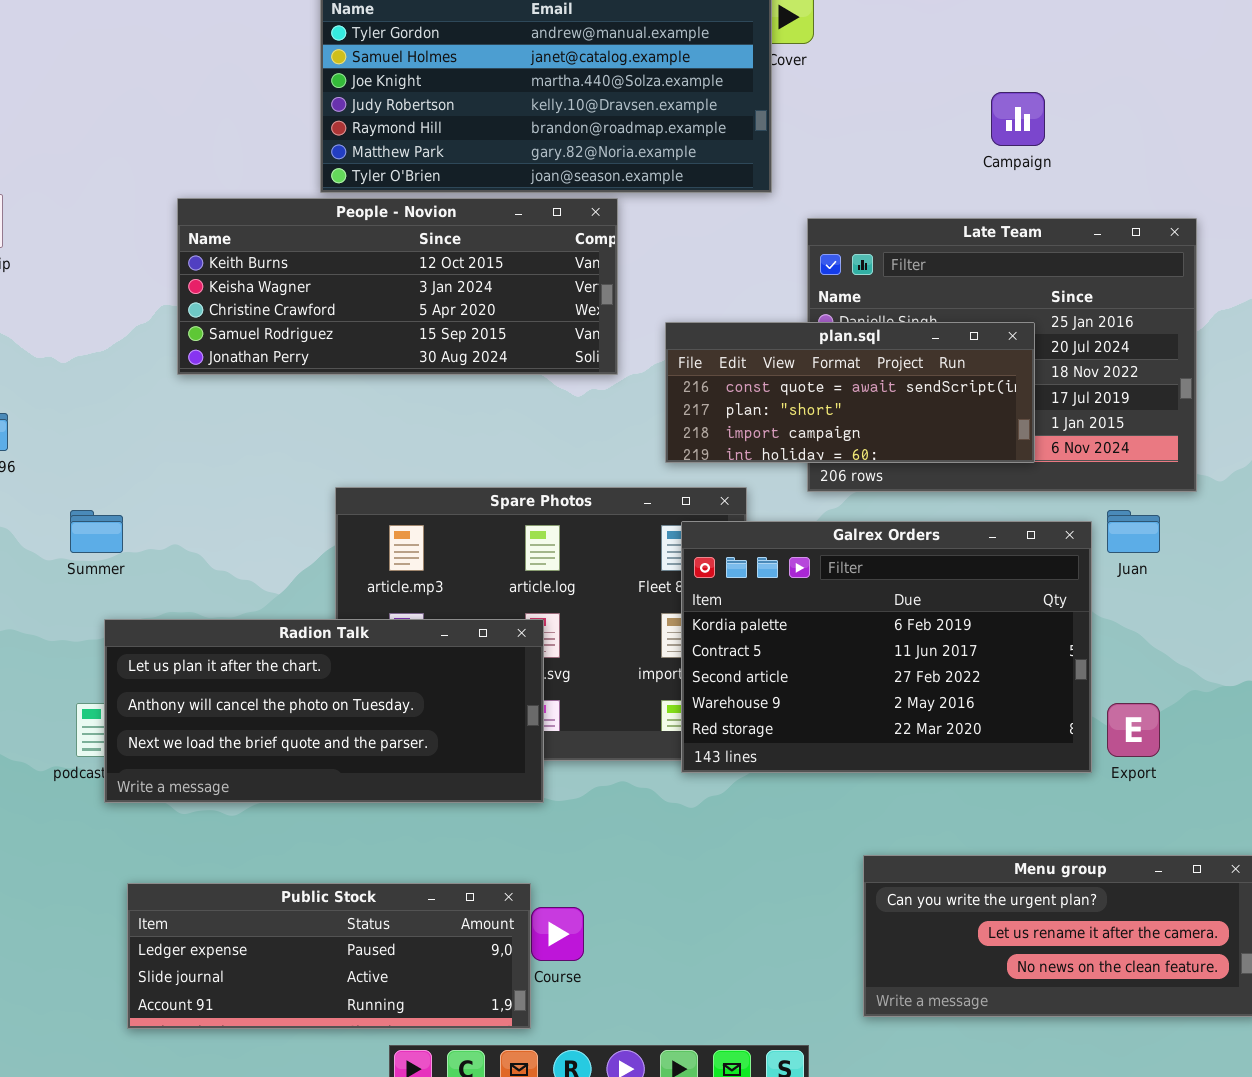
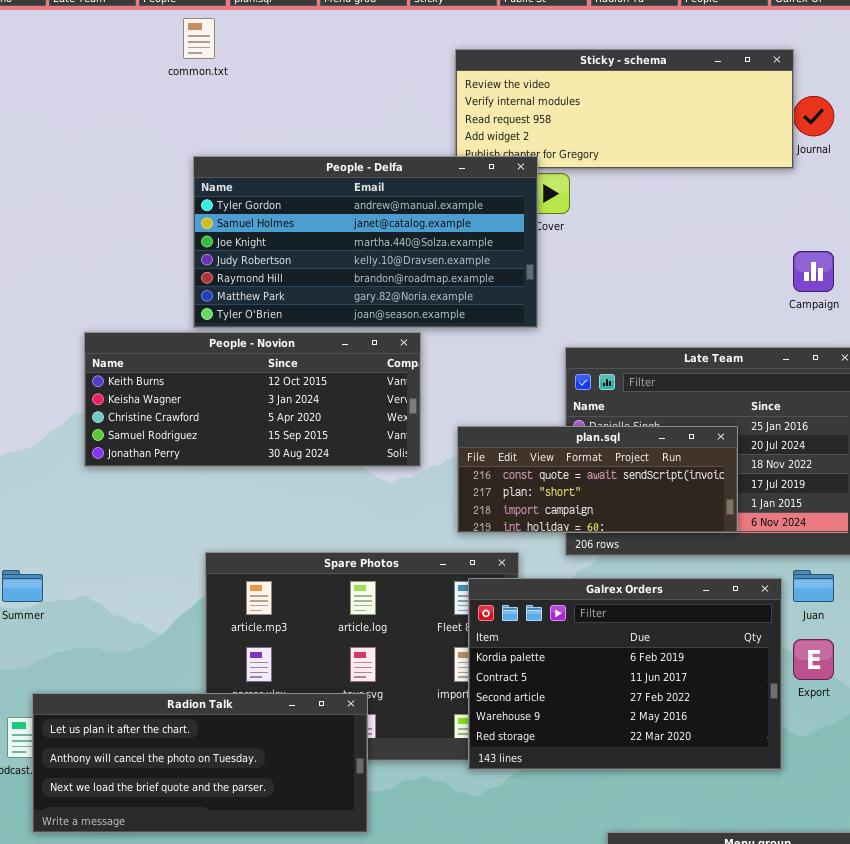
Campaign: [991,92,1045,146] -> [793,251,834,292], moved
Radion Talk: [104,619,544,803] -> [32,693,368,833], moved
Export: [1107,703,1160,757] -> [793,639,834,680], moved

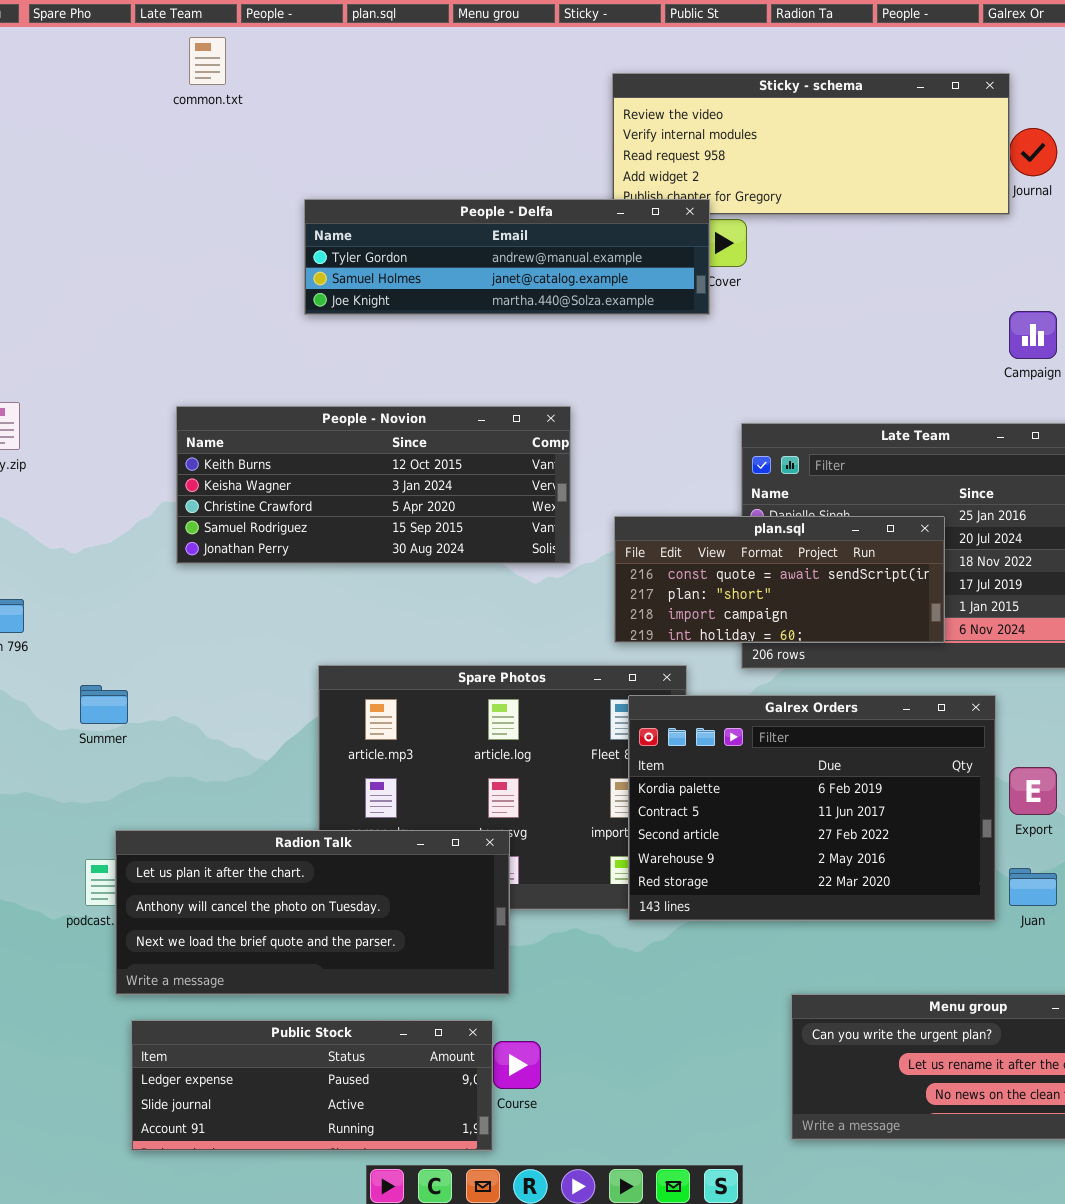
common.txt: [183,18,215,59] -> [189,37,226,85], moved
People - Delfa: [193,156,538,328] -> [304,199,710,315], resized
Juan: [793,570,834,602] -> [1009,868,1057,906], moved

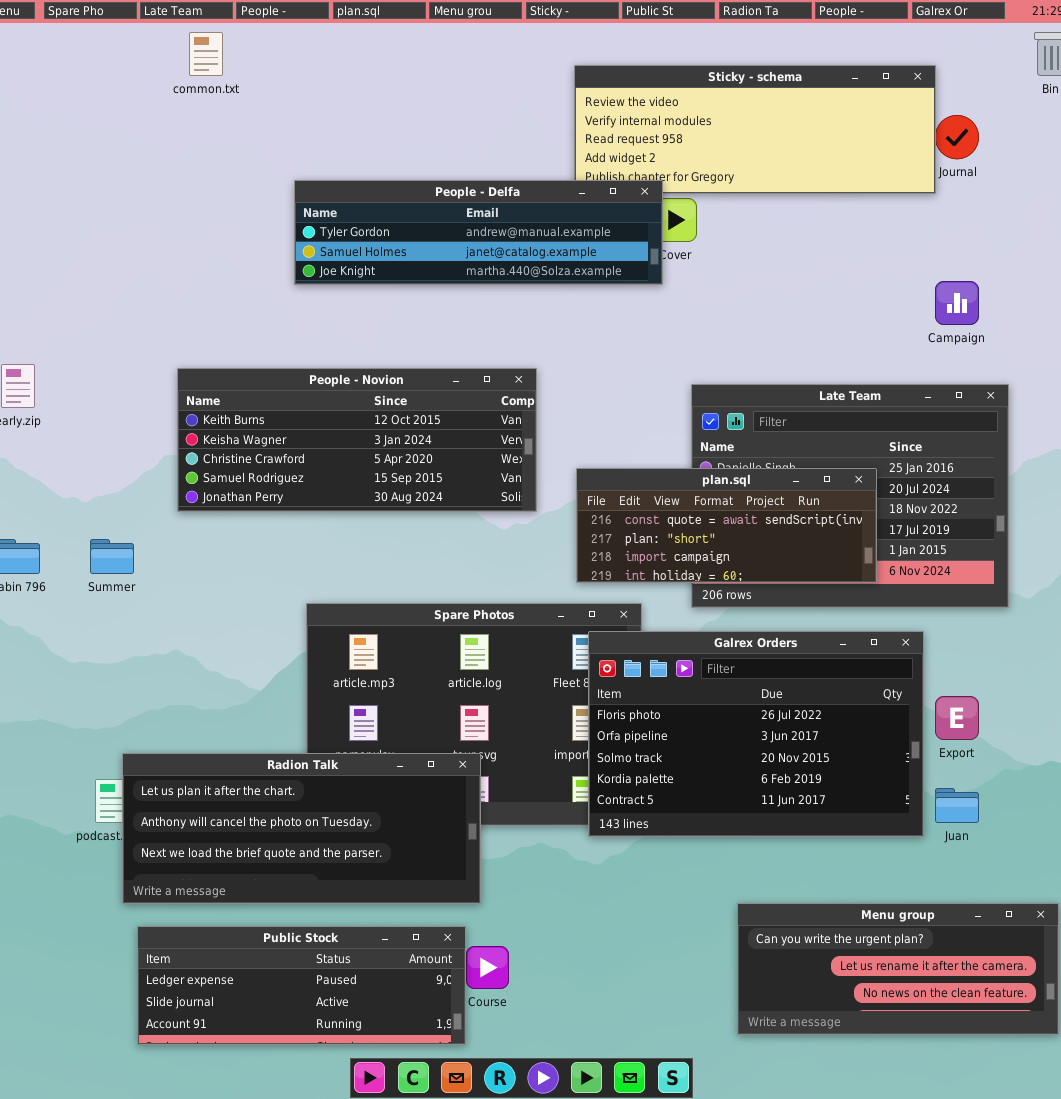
Summer: [80,685,128,724] -> [90,539,134,574], moved
Galrex Orders: [628,695,996,921] -> [588,631,924,837], scrolled up 3 rows

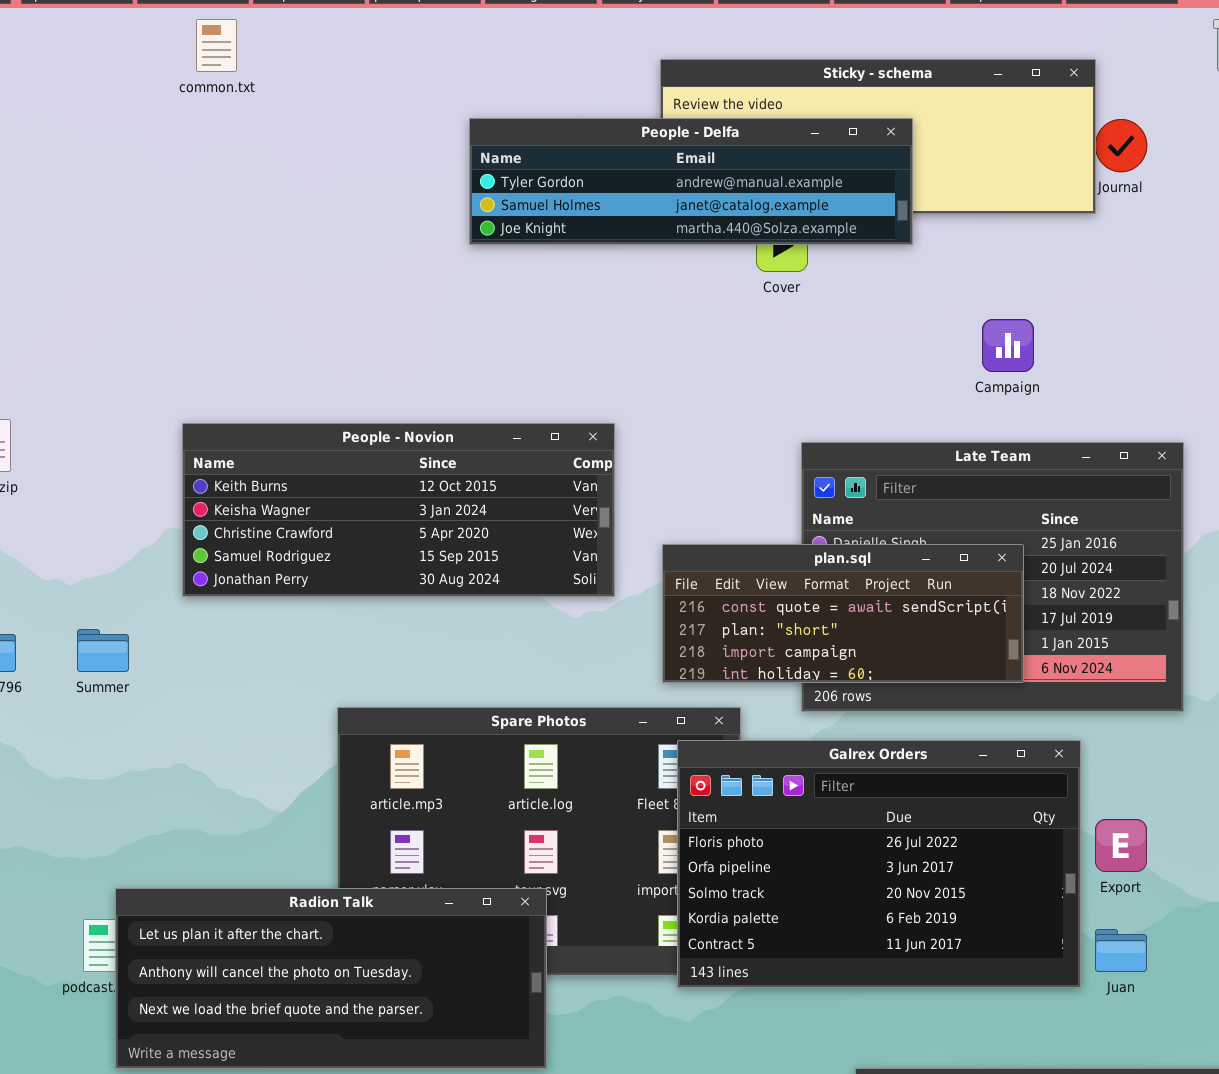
People - Delfa: [294,180,663,285] -> [469,118,913,245], moved
Campaign: [935,281,979,325] -> [982,319,1034,372], moved

